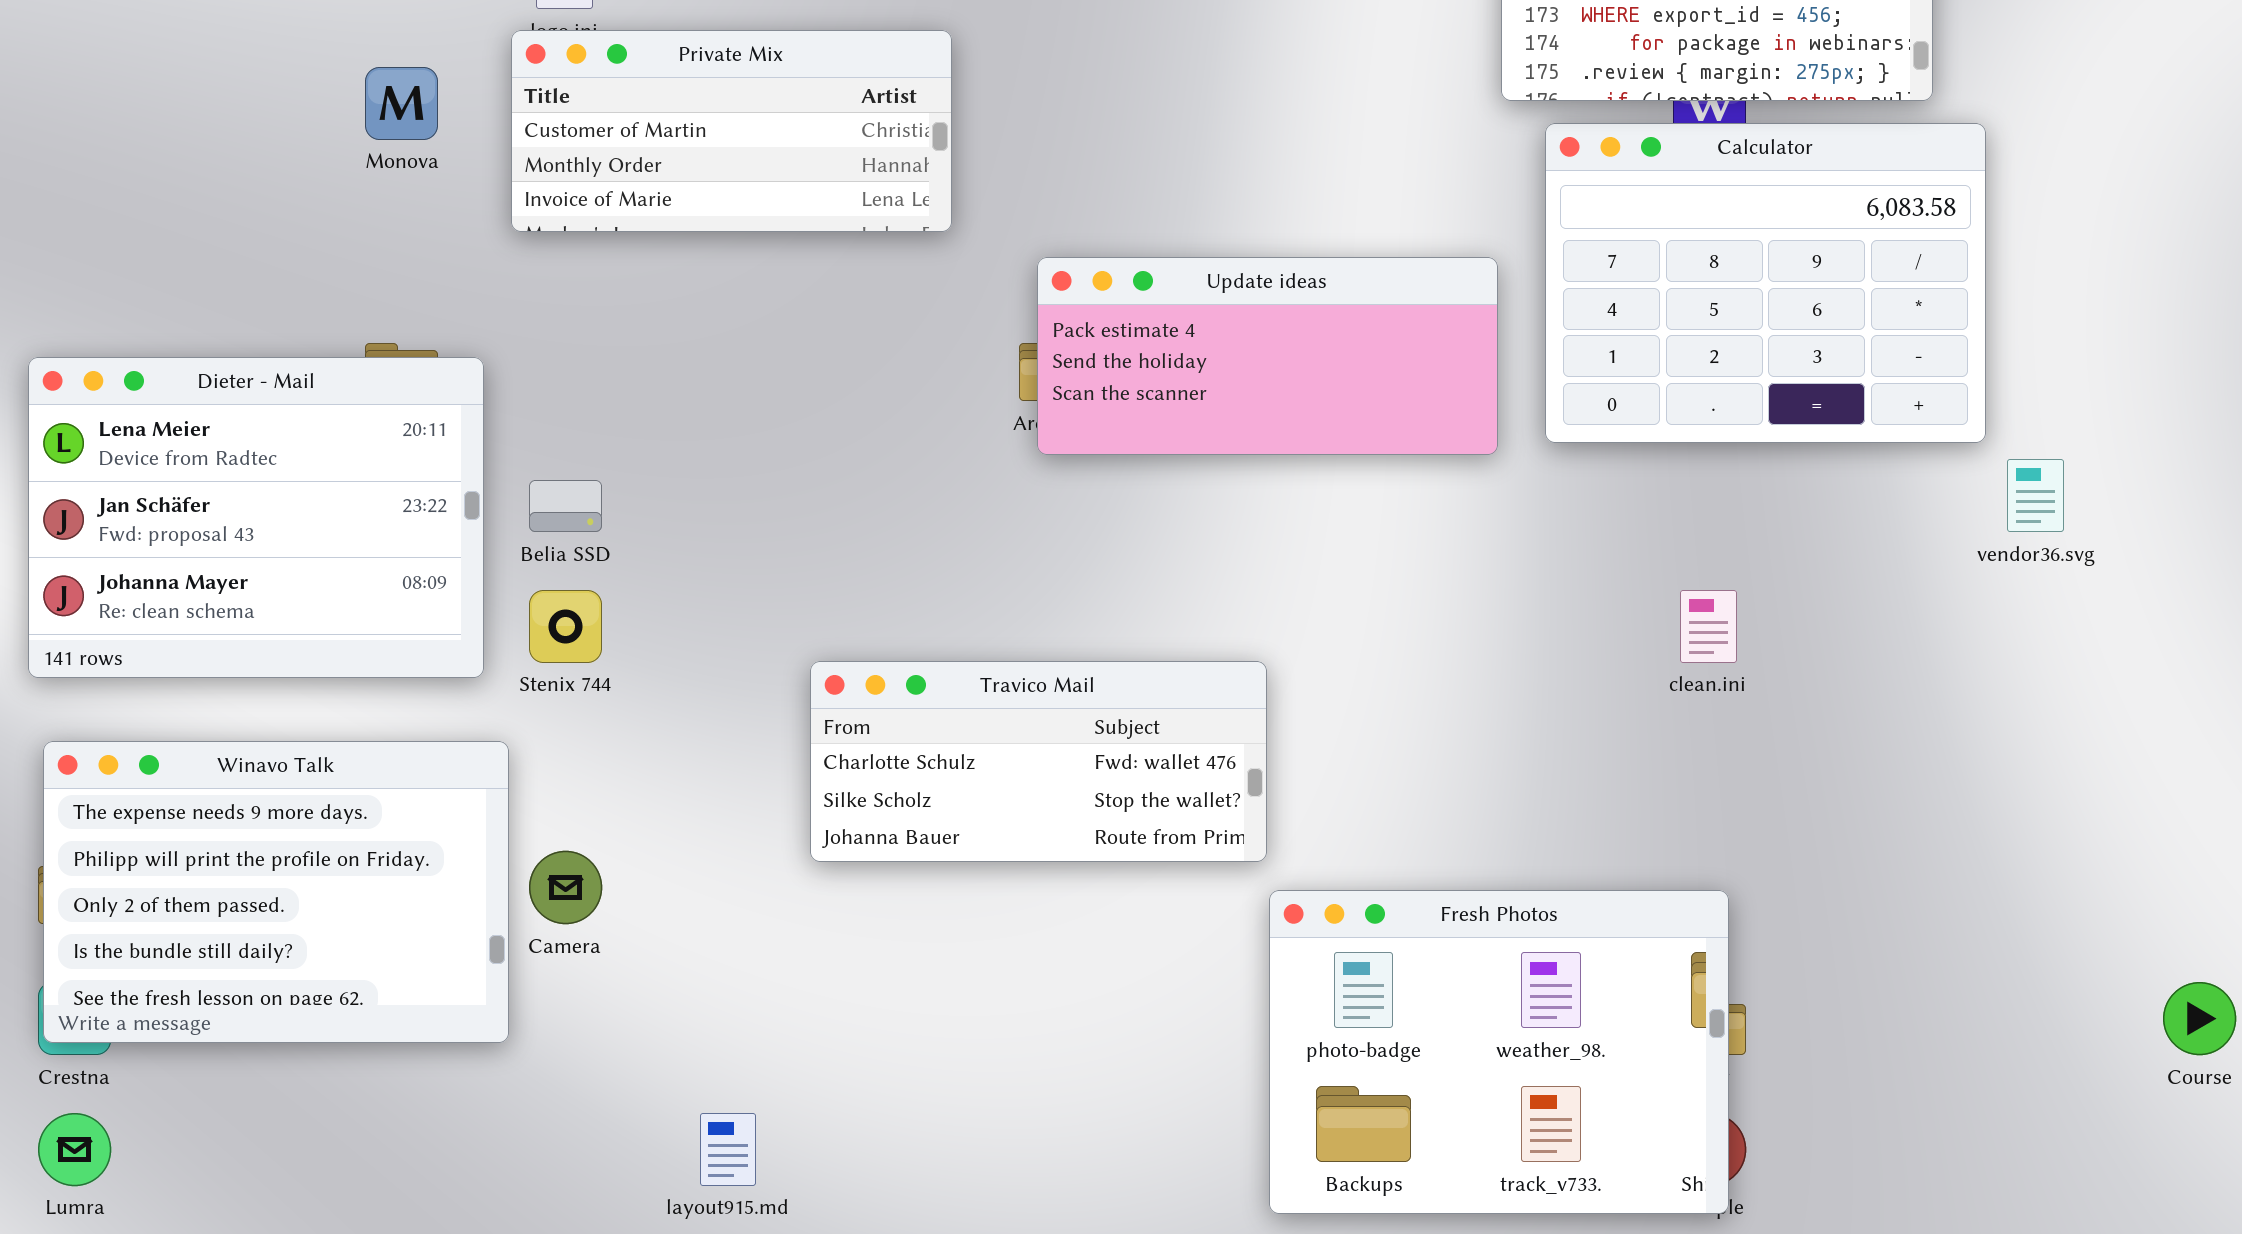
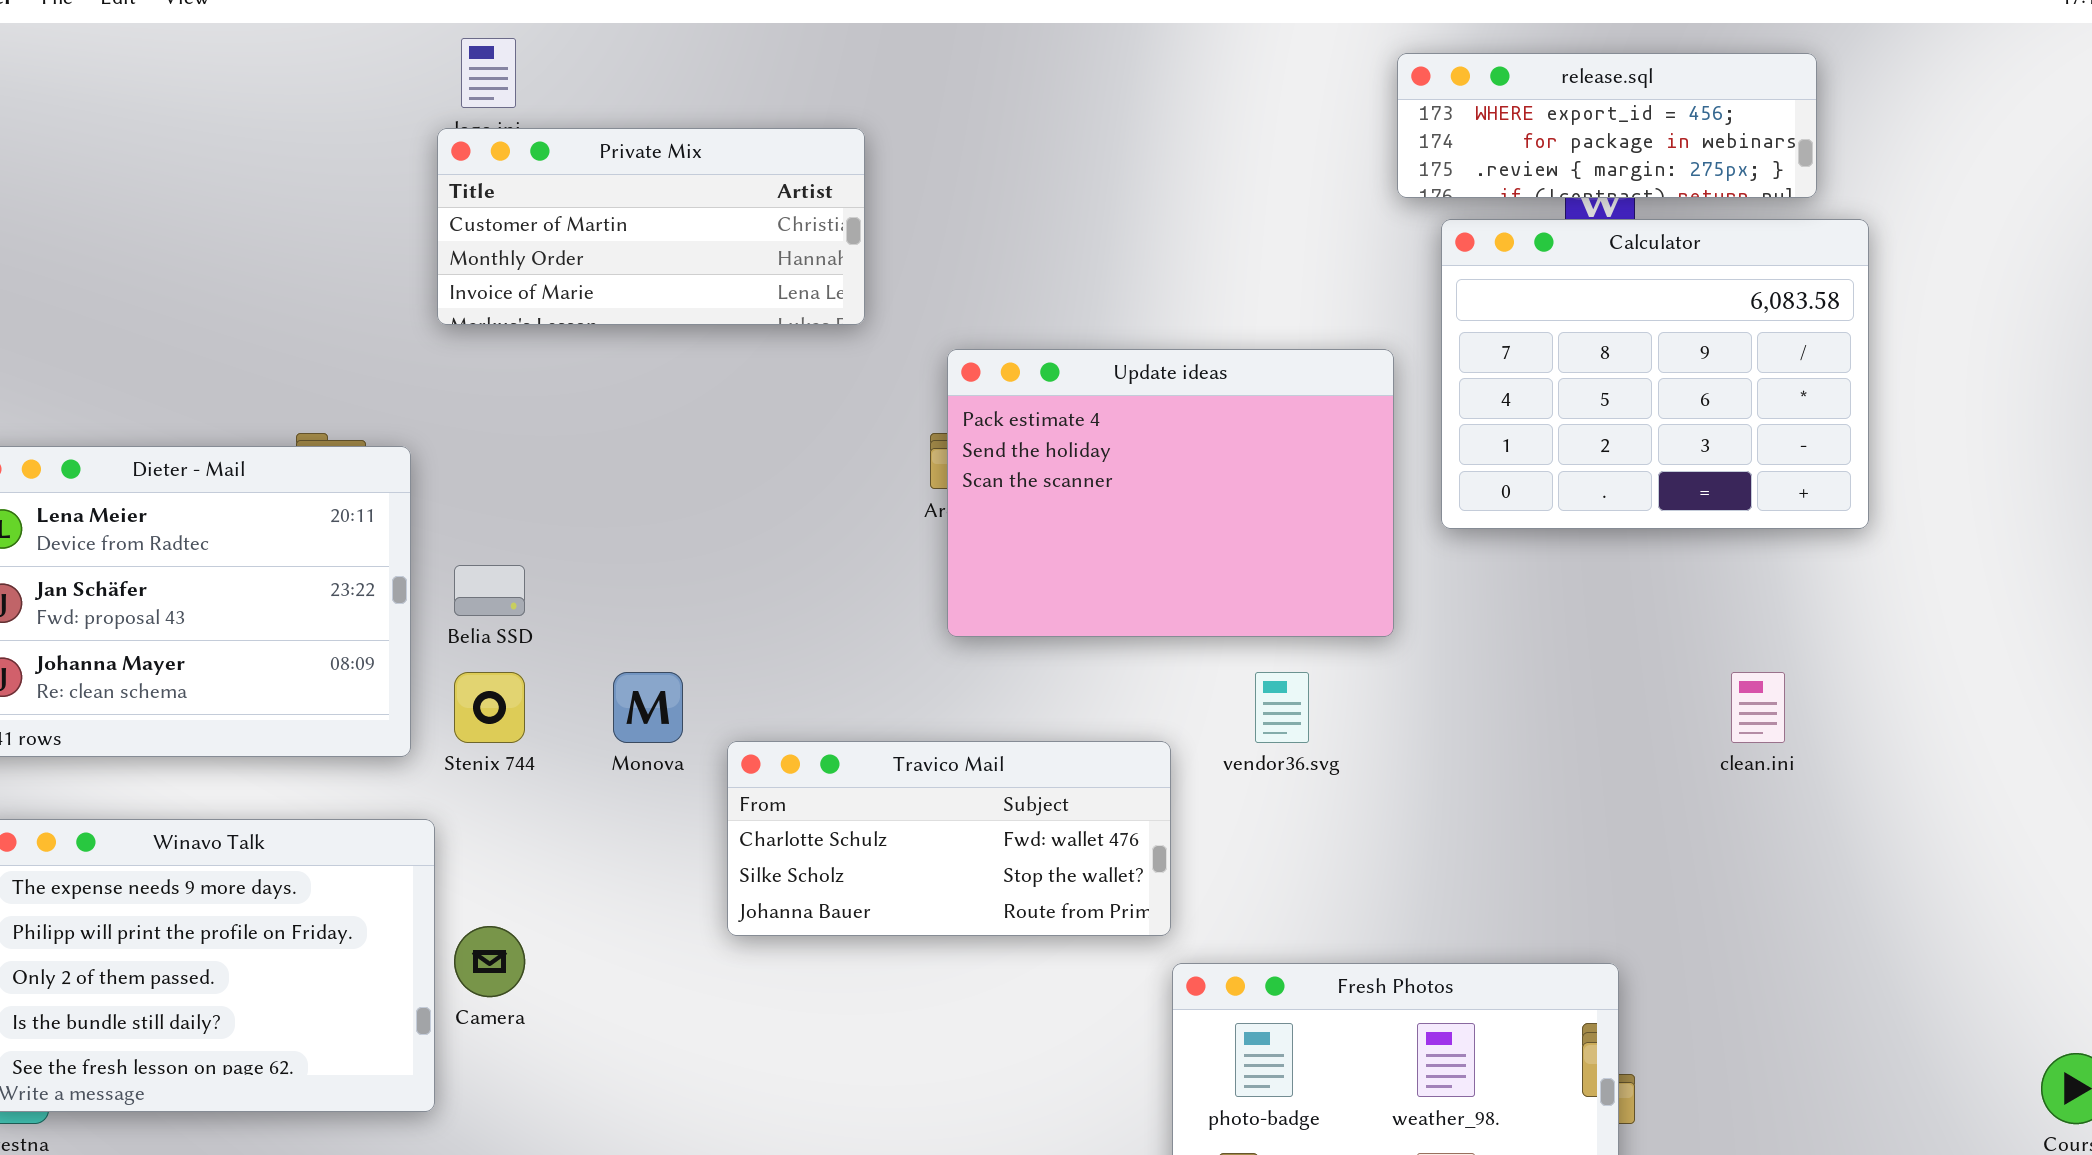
Monova: [365,67,438,140] -> [613,672,683,743], moved
Update ideas: [1037,257,1498,455] -> [947,349,1394,637], resized
vendor36.svg: [2007,459,2064,532] -> [1255,672,1309,743], moved
clean.ini: [1680,590,1737,663] -> [1731,672,1785,743], moved

